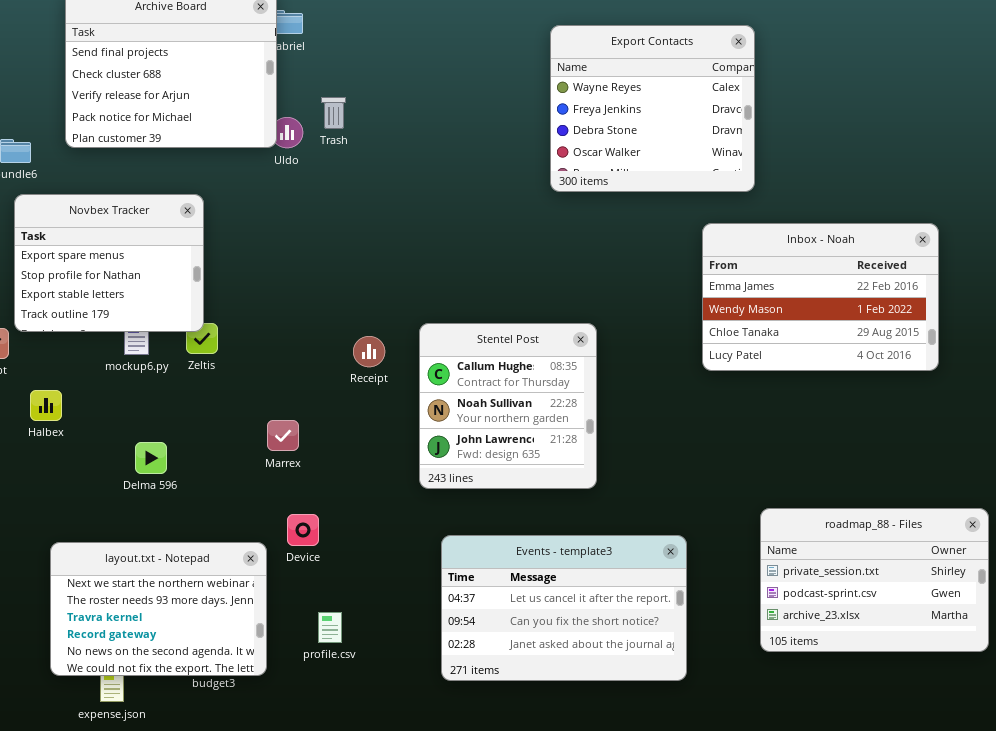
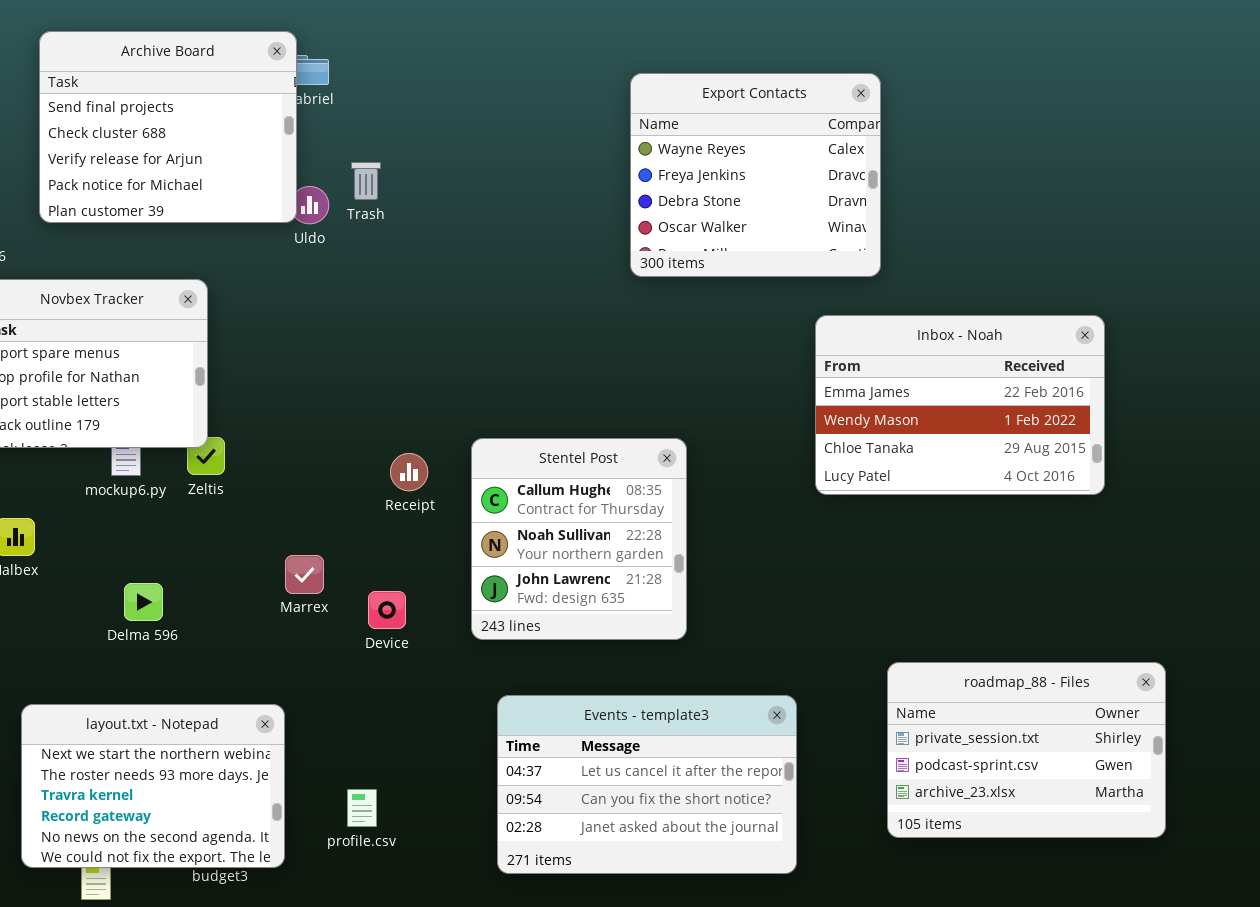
Device: [287,514,319,546] -> [368,591,406,629], moved

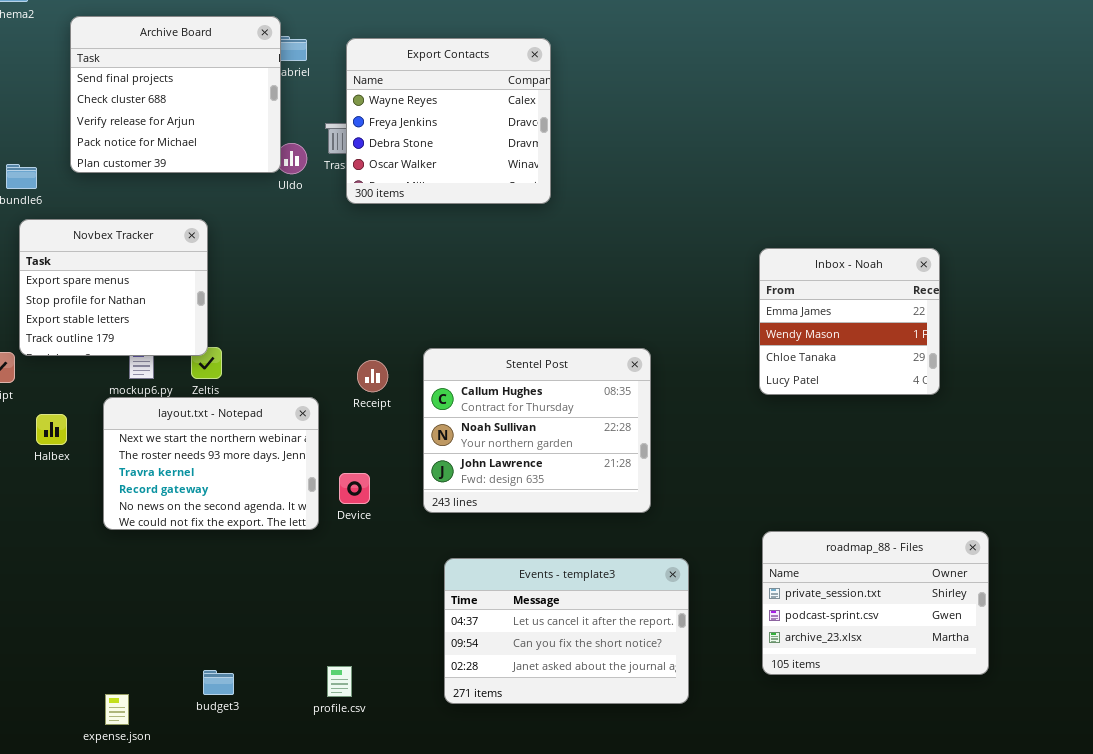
Export Contacts: [630,73,881,277] -> [346,38,551,204], moved
Inbox - Noah: [815,315,1105,495] -> [759,248,940,395], resized
Stentel Post: [471,438,687,640] -> [423,348,651,513], resized
layout.txt - Notepad: [21,704,285,868] -> [103,397,319,530], moved
profile.csv: [347,789,377,827] -> [327,666,352,697], moved

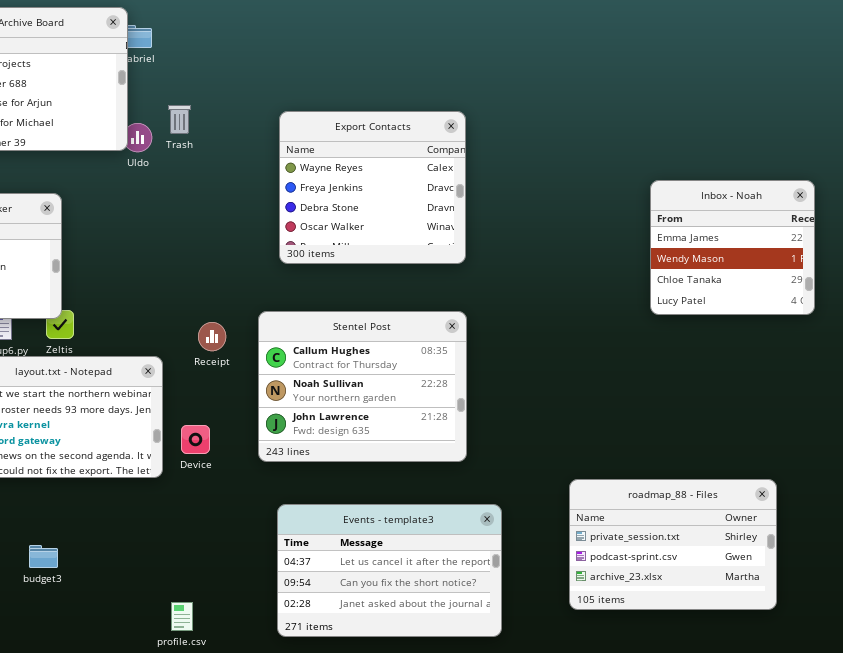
Export Contacts: [346,38,551,204] -> [279,111,466,264], moved
Inbox - Noah: [759,248,940,395] -> [650,180,815,315], moved
budget3: [203,670,234,695] -> [29,545,58,568], moved

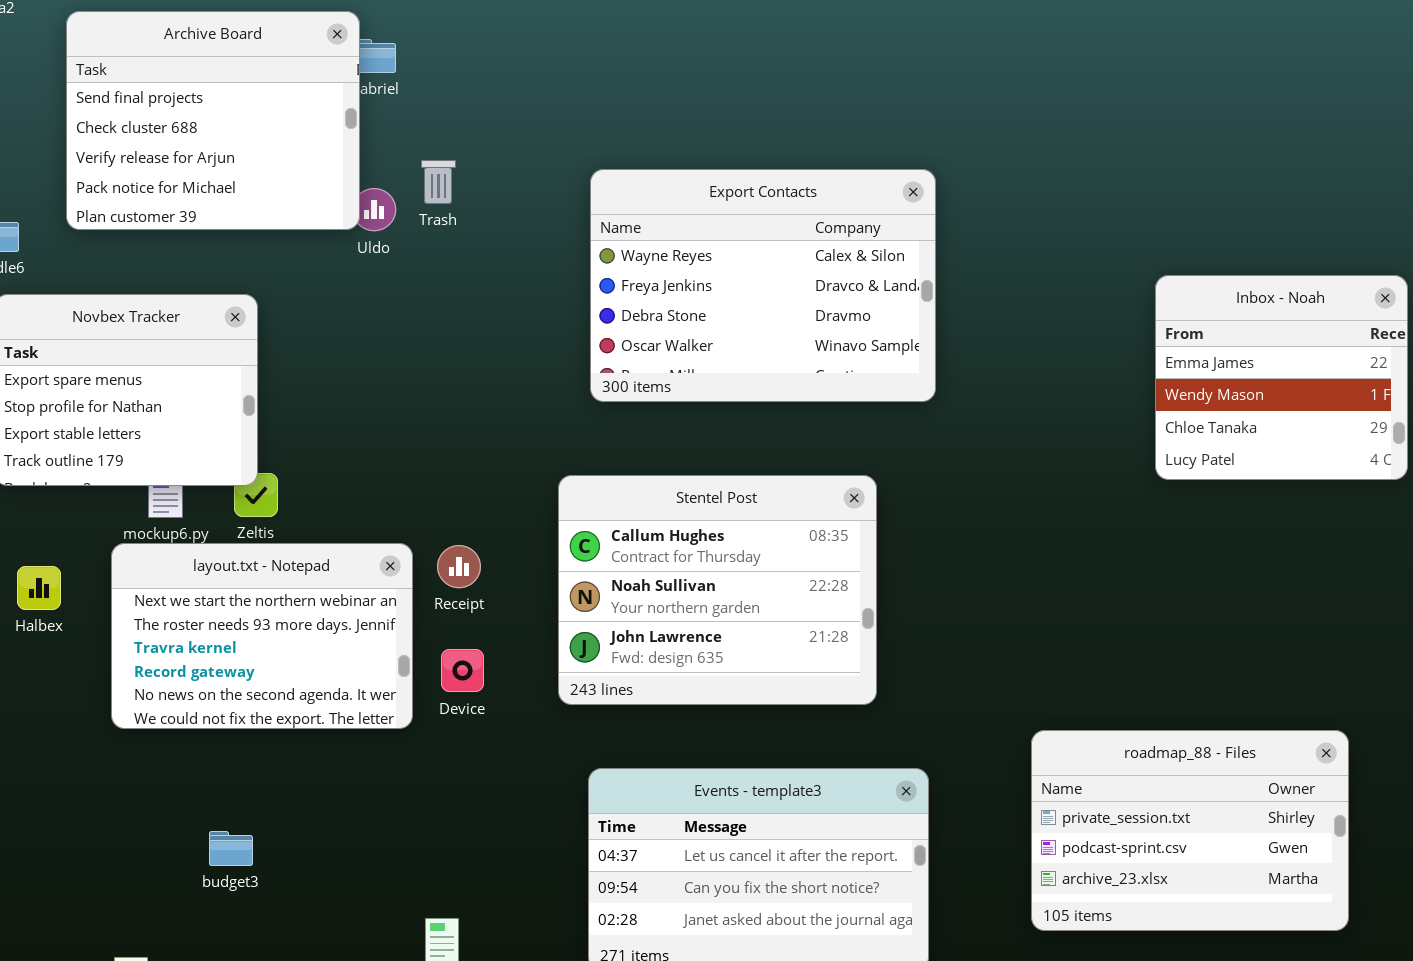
Export Contacts: [279,111,466,264] -> [590,169,936,402], resized
Receipt: [198,322,226,351] -> [437,545,481,588], moved

